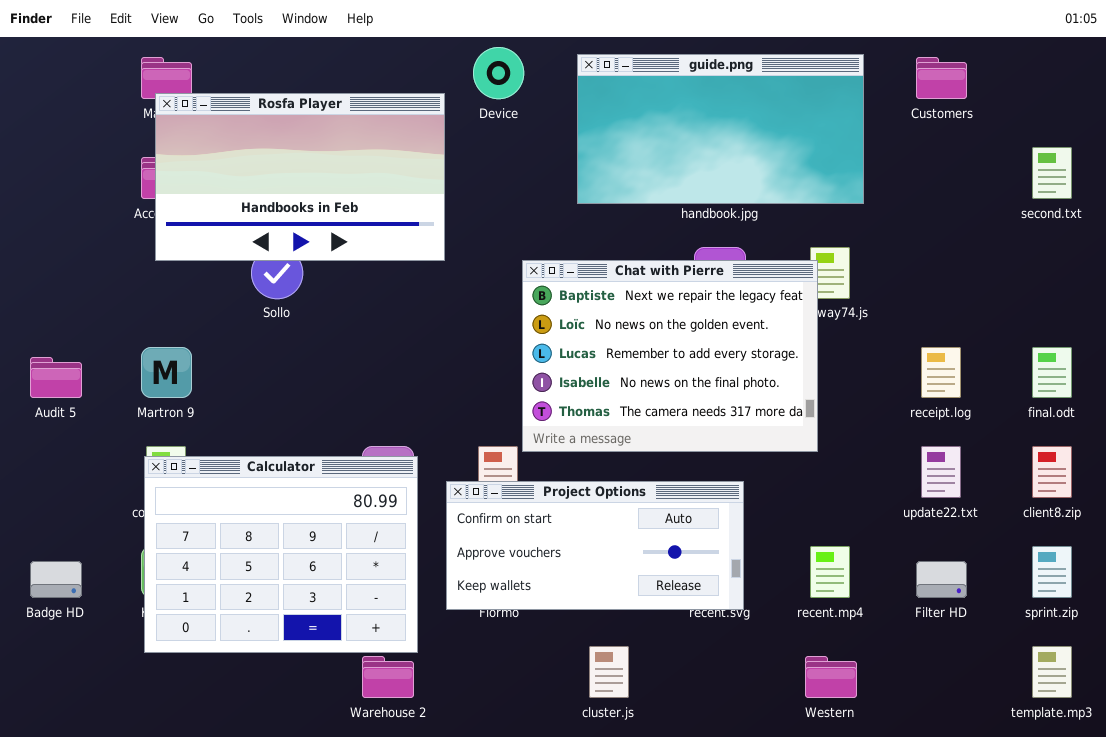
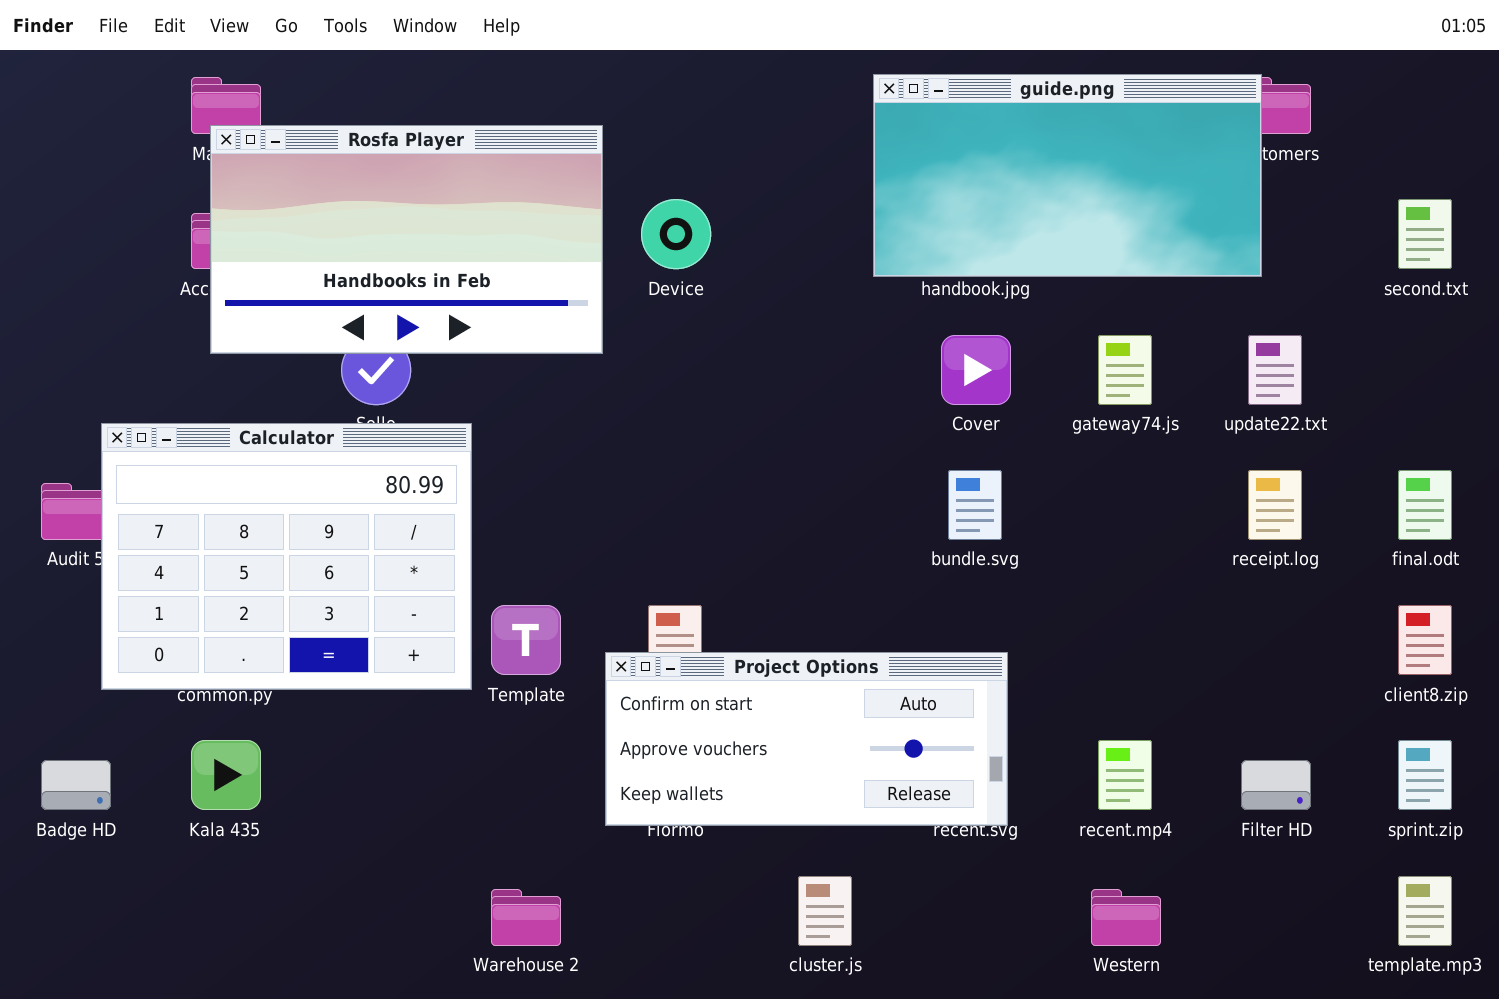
Device: [473,47,524,99] -> [641,199,711,269], moved
guide.png: [577,54,864,204] -> [873,74,1262,277], moved
Chat with Pierre: [522,260,818,452] -> none, closed
update22.txt: [921,446,961,498] -> [1248,335,1302,405], moved
Calculator: [144,456,418,653] -> [101,423,472,690], moved

